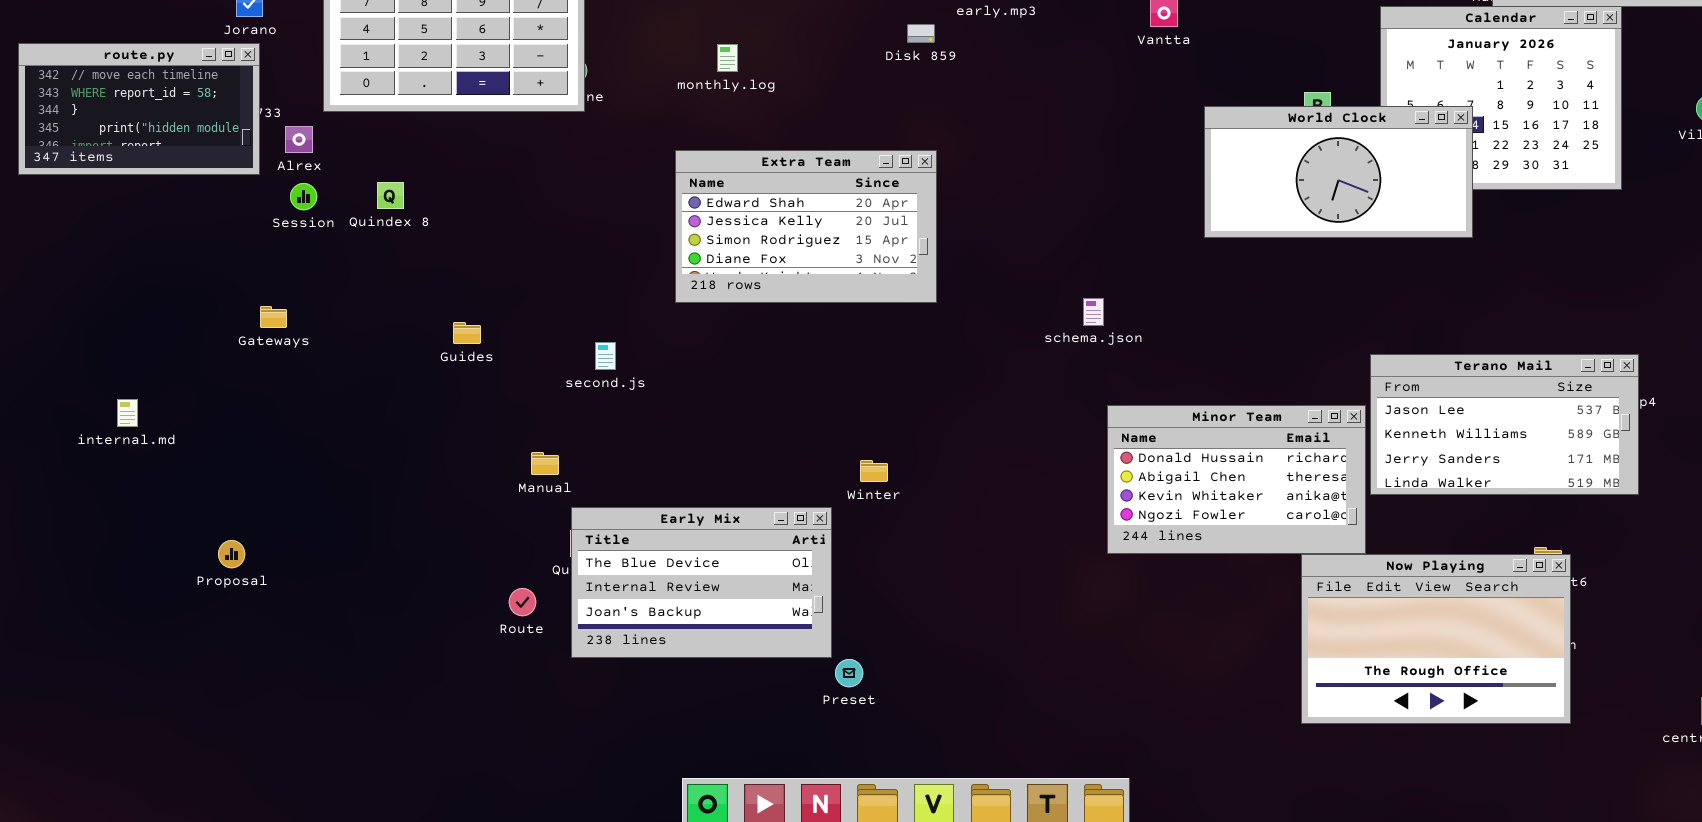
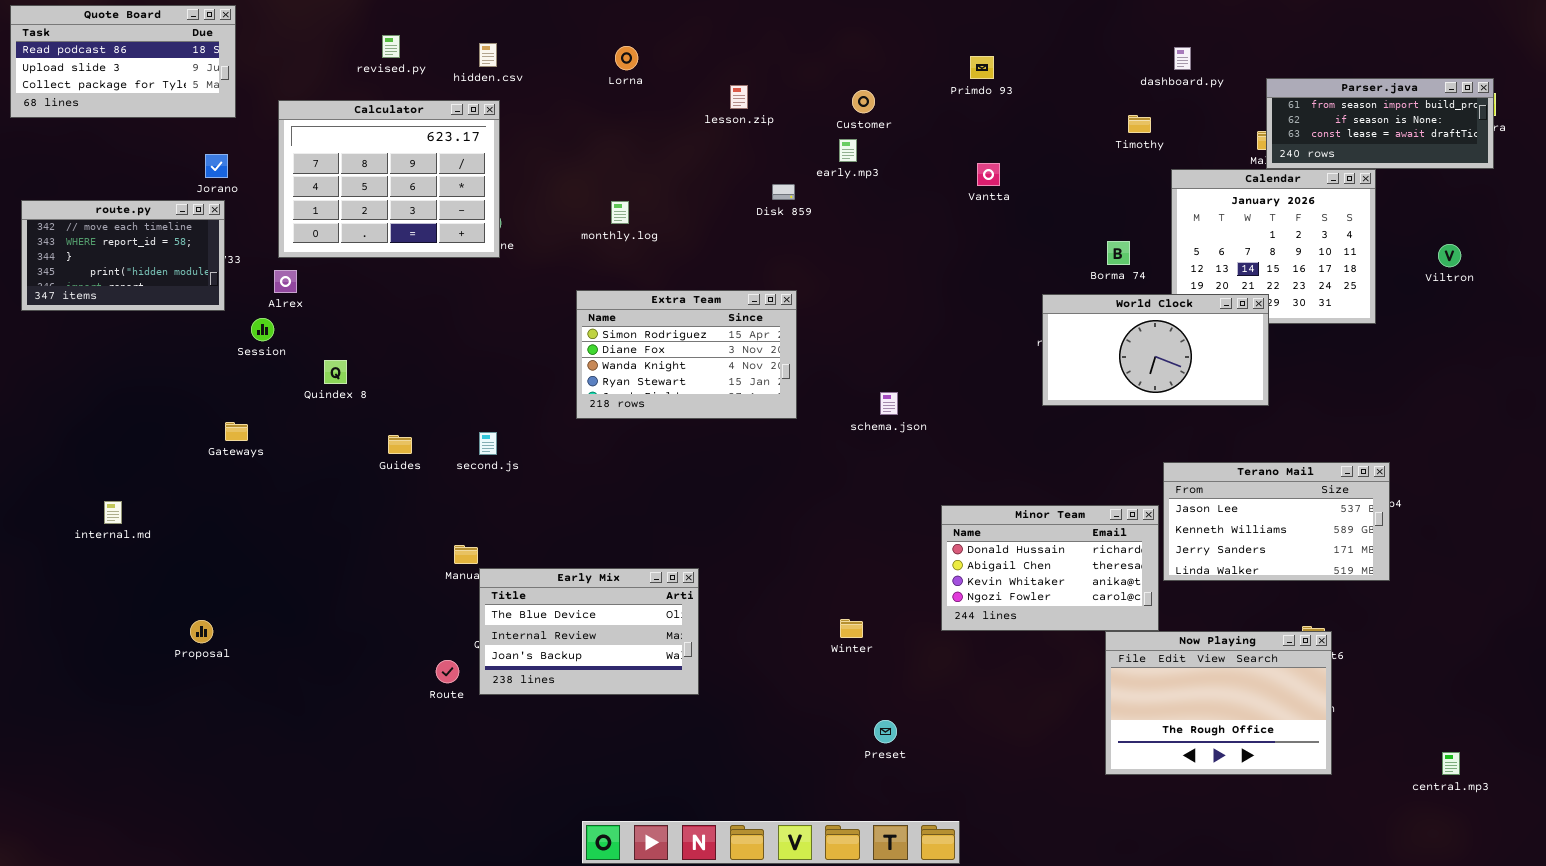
World Clock: [1204,106,1473,238] -> [1042,294,1269,406], moved
Alrex: [285,126,313,153] -> [274,270,297,293], moved
Extra Team: [675,150,937,303] -> [576,290,797,419], scrolled down 2 rows
Quindex 8: [377,182,404,209] -> [324,360,347,384], moved
schema.json: [1083,298,1104,326] -> [880,392,898,415], moved
second.js: [595,342,616,370] -> [479,432,497,455], moved
Winter: [860,460,888,482] -> [840,619,863,638], moved
Early Mix: [571,507,832,658] -> [479,568,699,695], moved
Preset: [835,659,863,687] -> [874,720,897,743], moved

